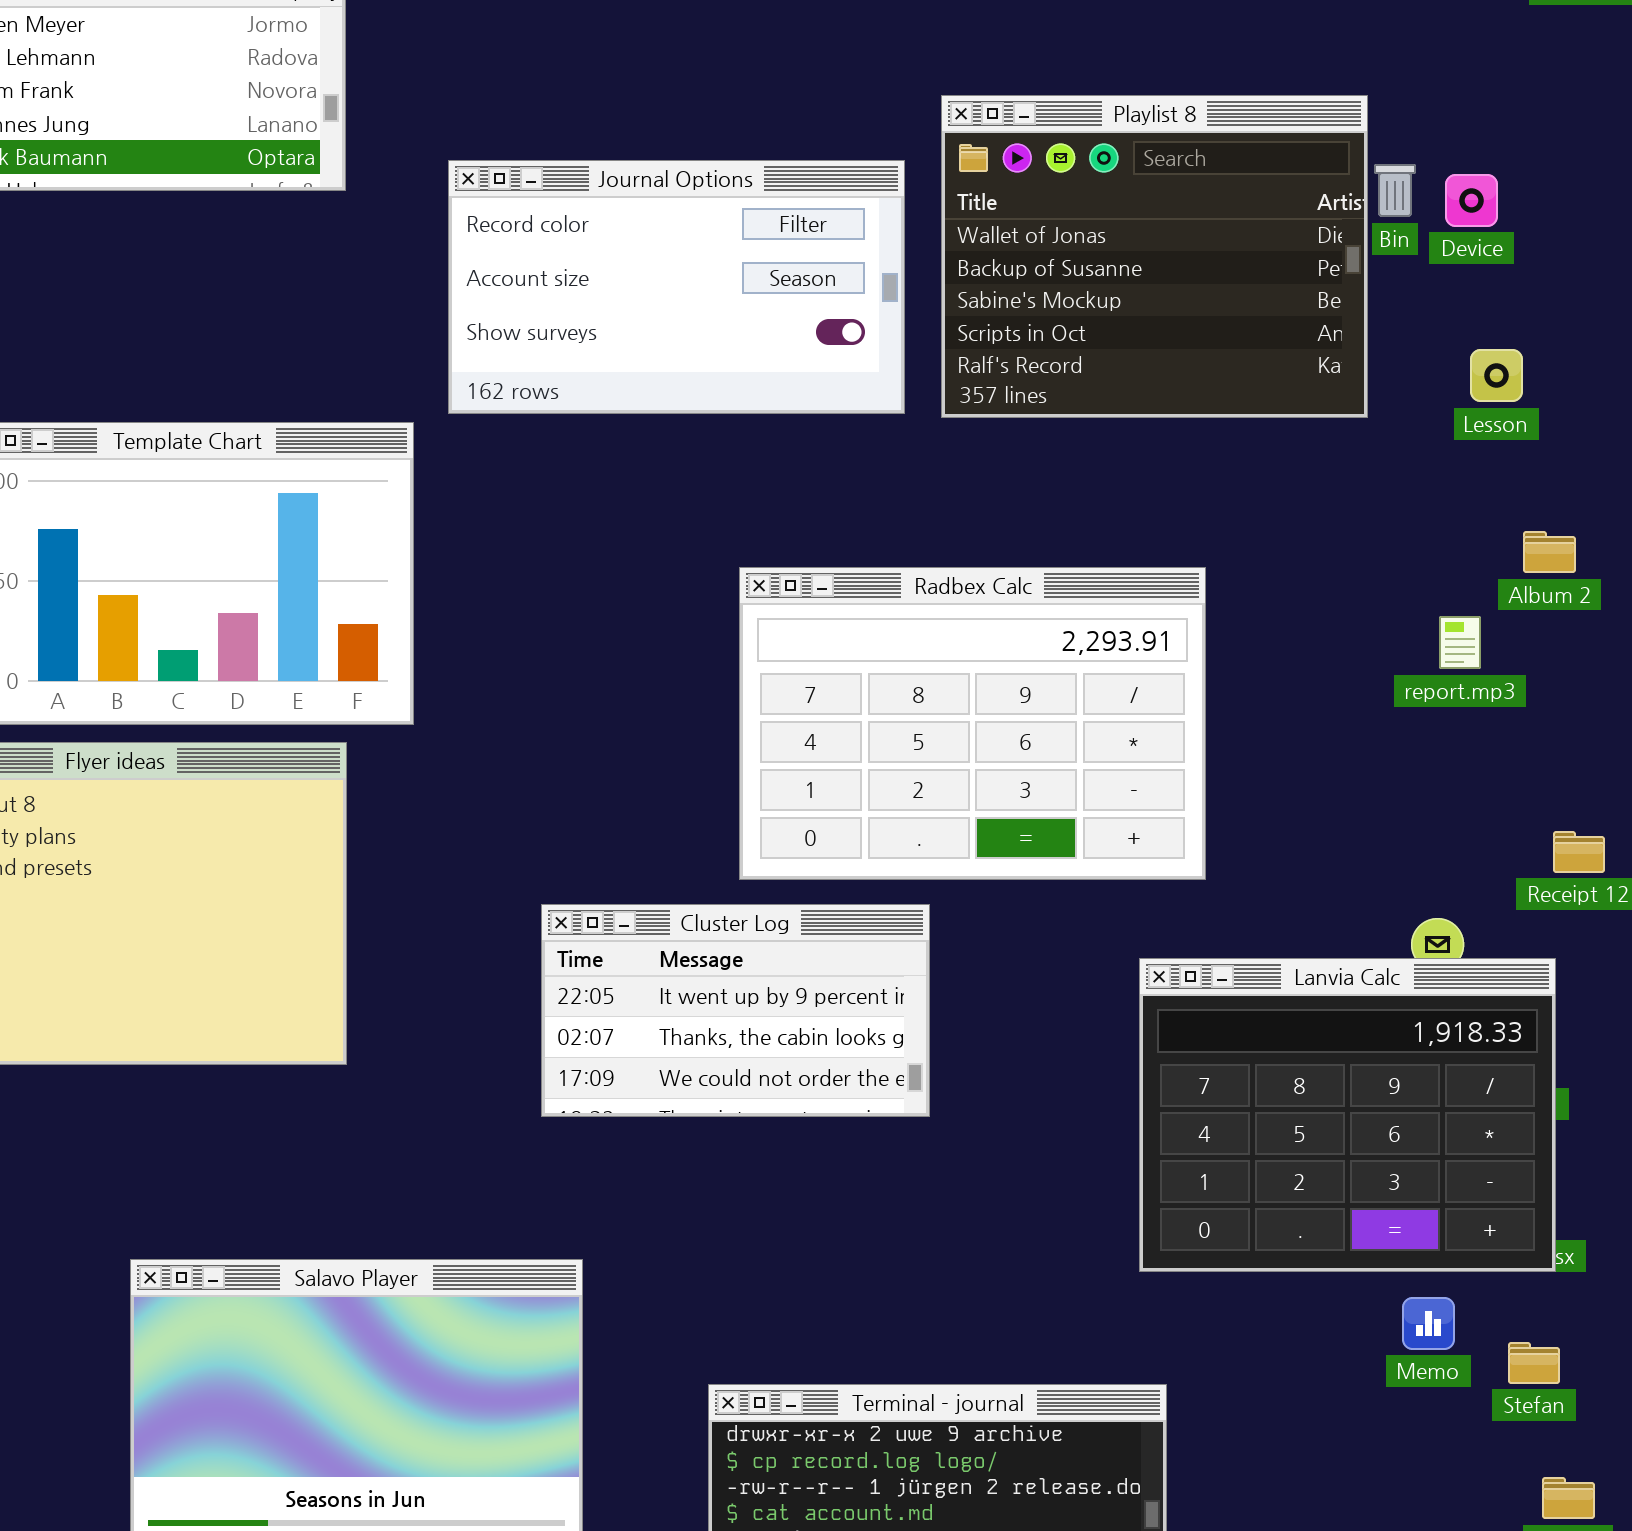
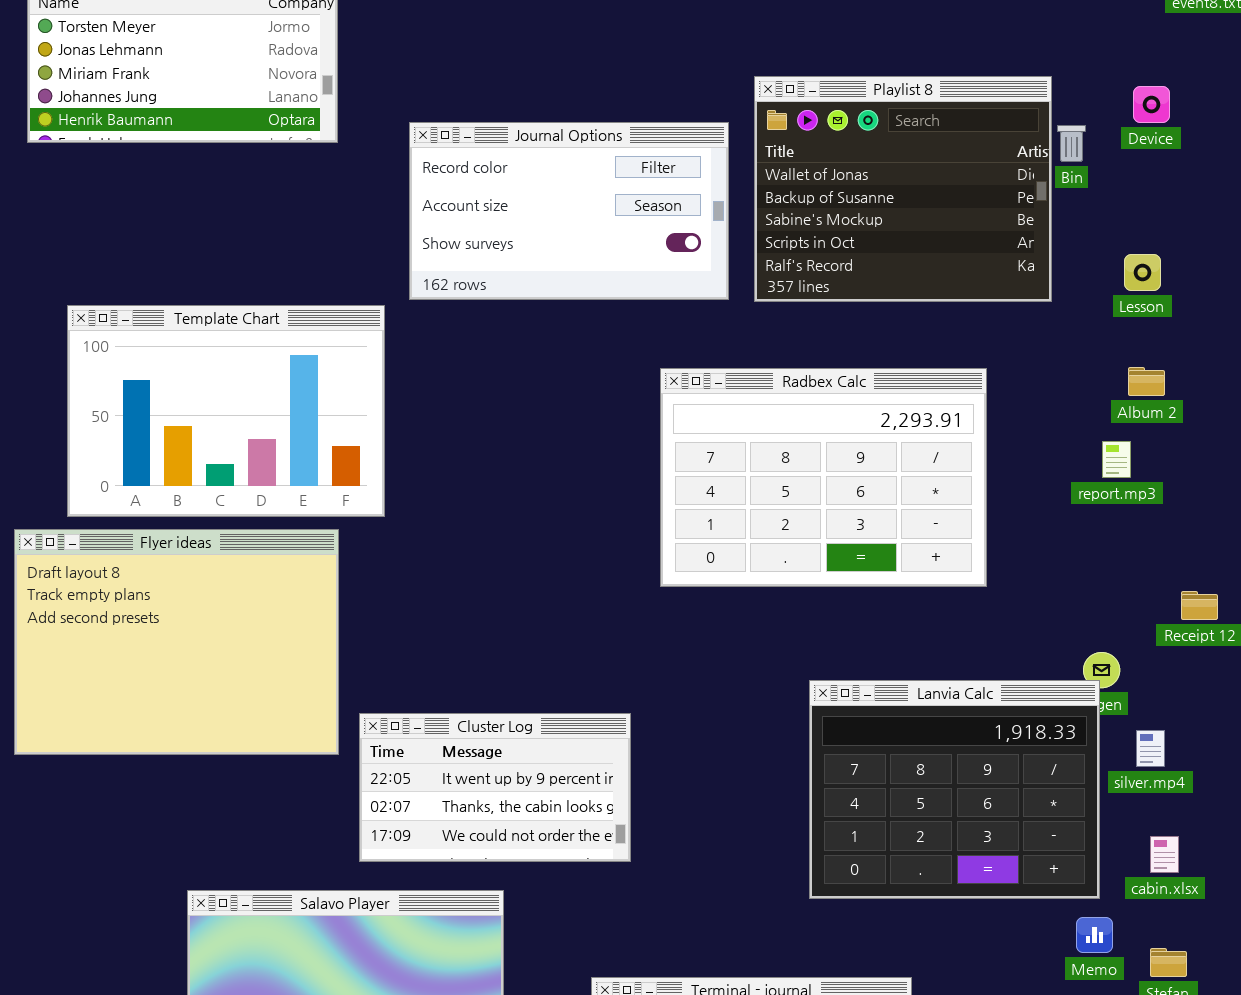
Device: [1445,174,1498,227] -> [1133,86,1170,123], moved
Album 2: [1523,531,1576,573] -> [1128,367,1165,396], moved
Radbex Calc: [739,567,1206,880] -> [660,368,987,587], moved
Cluster Log: [541,904,930,1117] -> [359,713,631,862], moved
Lanvia Calc: [1139,958,1556,1272] -> [809,680,1100,899], moved

